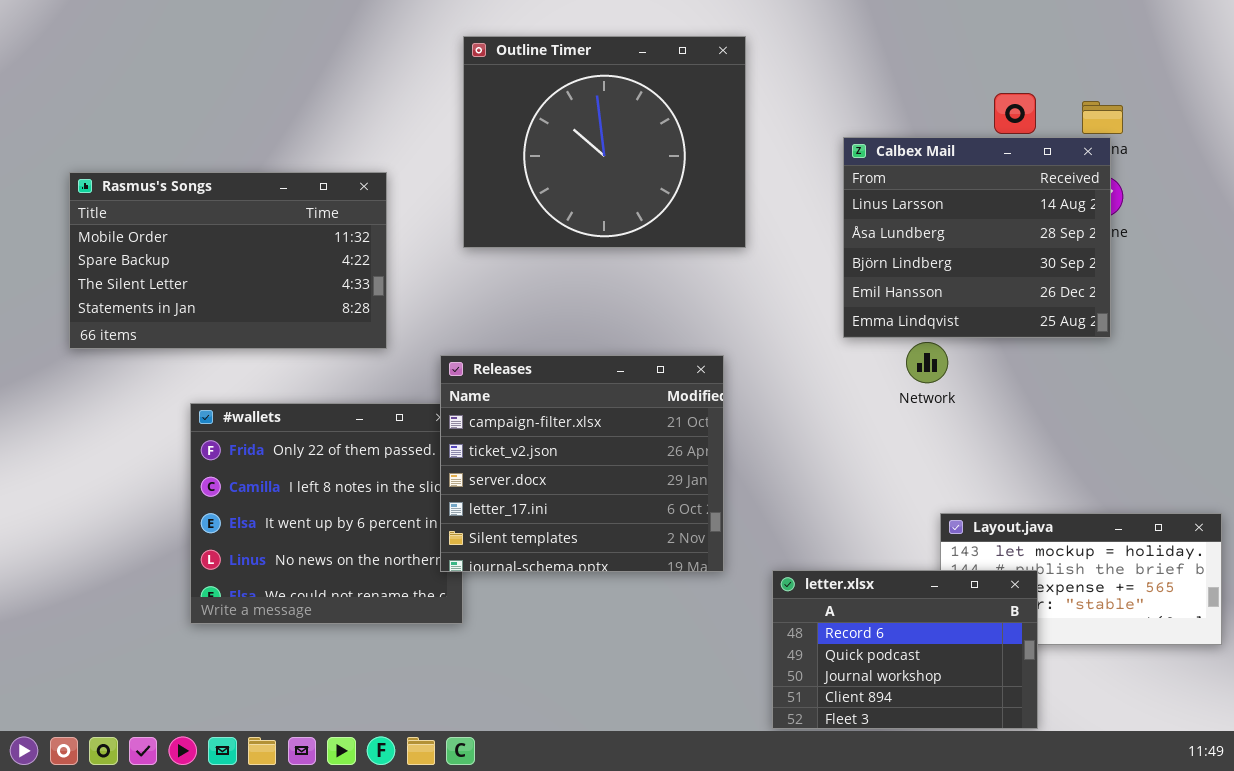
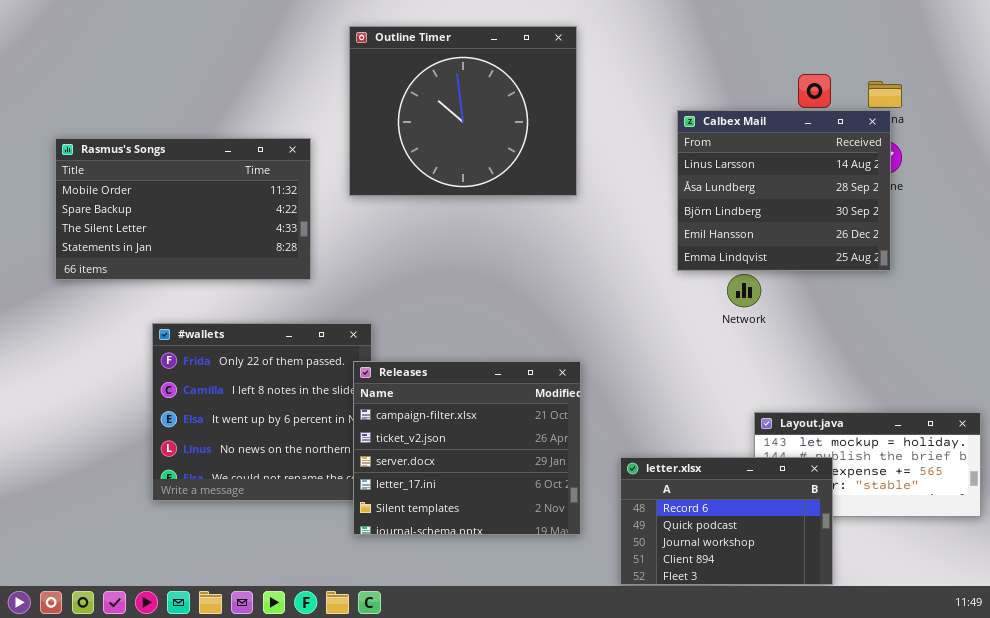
Outline Timer: [463,36,746,248] -> [349,26,577,196], moved
Releases: [440,355,724,572] -> [353,361,581,535], moved

